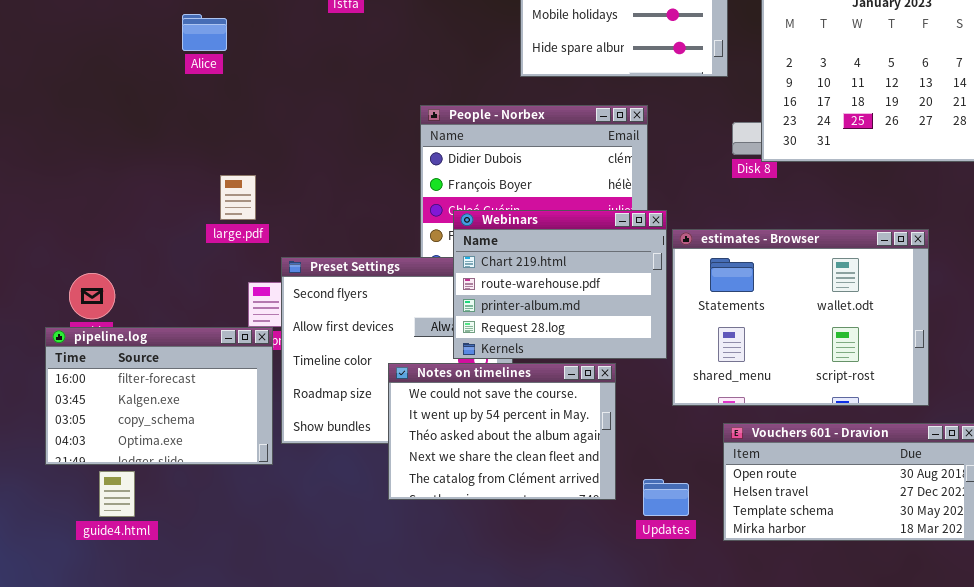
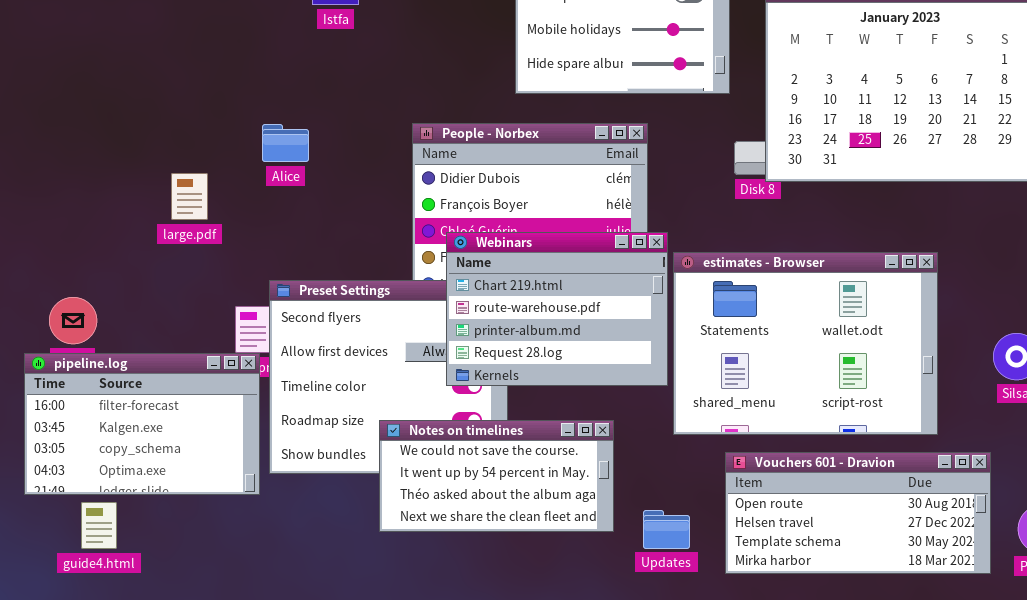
Alice: [182,14,227,51] -> [262,124,309,162], moved
large.pdf: [220,175,256,220] -> [171,173,208,220], moved
Notes on timelines: [388,363,616,500] -> [379,420,614,532], resized

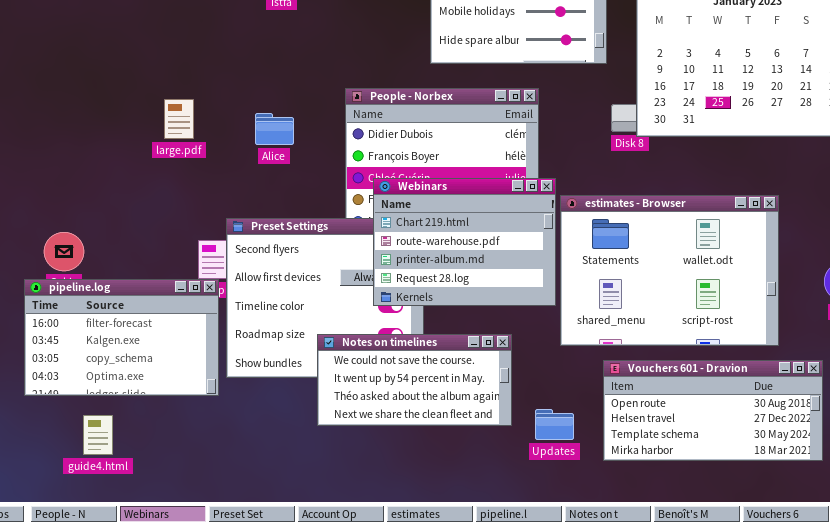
Alice: [262,124,309,162] -> [255,113,294,145], moved
large.pdf: [171,173,208,220] -> [164,99,194,139], moved
guide4.html: [81,502,117,549] -> [83,415,113,455], moved

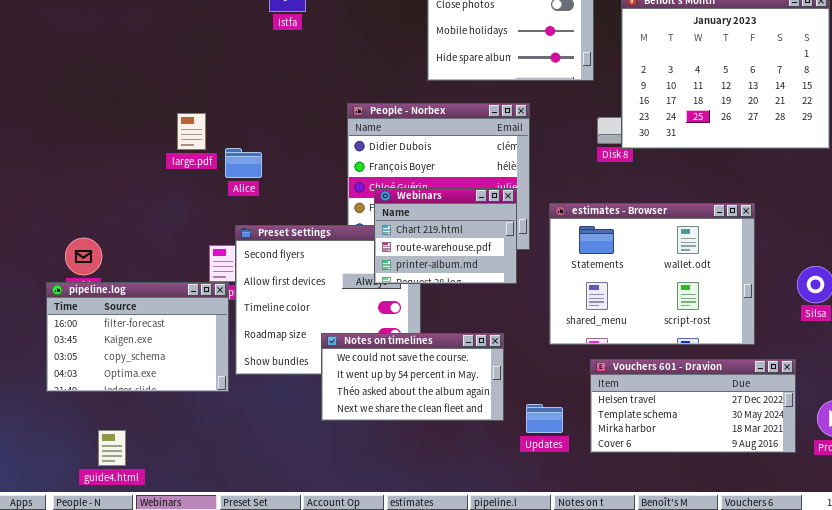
Alice: [255,113,294,145] -> [225,148,262,178], moved
Webinars: [373,178,556,306] -> [374,188,517,284], resized
Vouchers 601 - Dravion: [603,360,823,461] -> [590,359,796,453], scrolled down 1 row
guide4.html: [83,415,113,455] -> [98,430,126,466], moved

